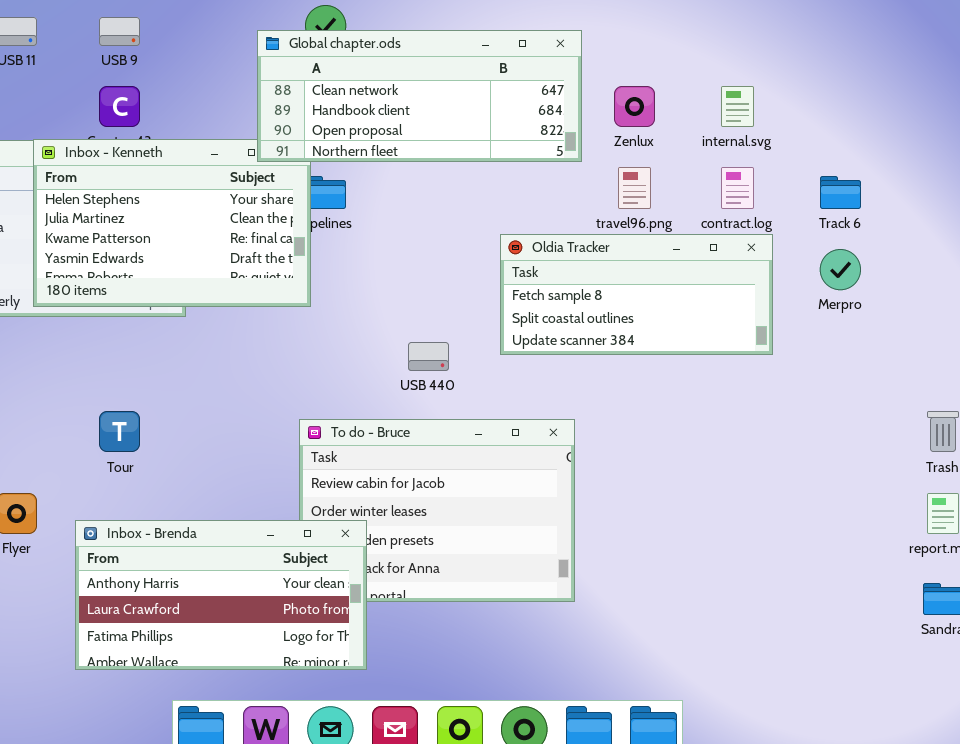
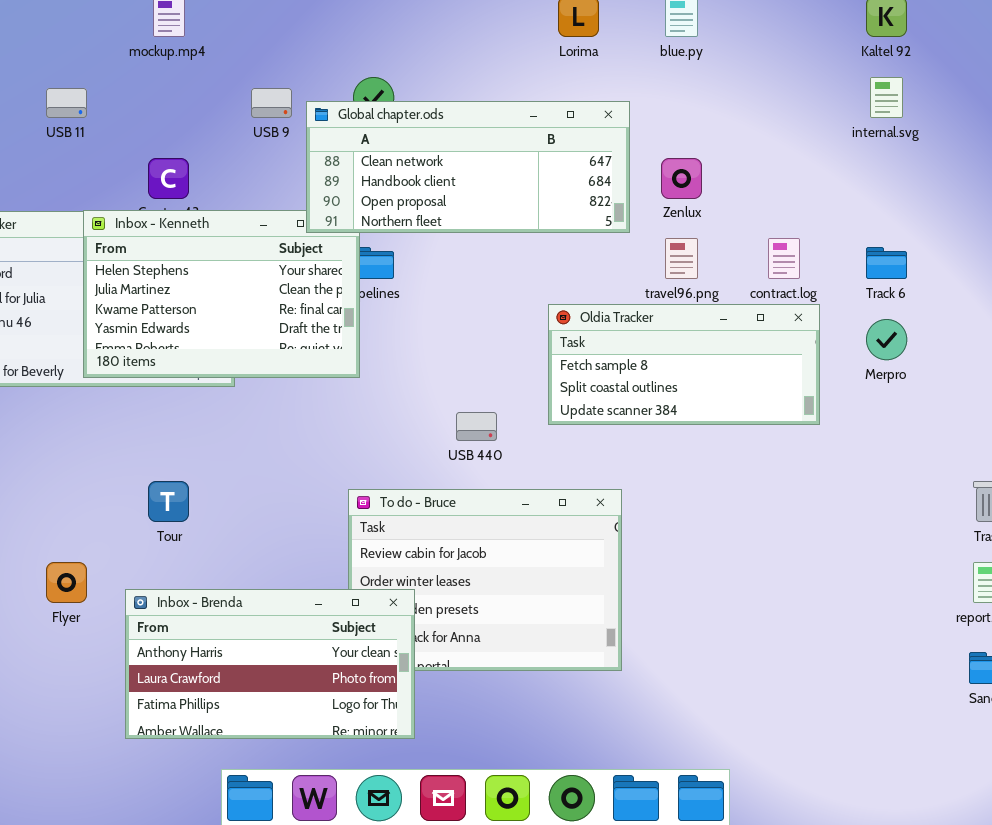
USB 9: [99,17,140,46] -> [251,88,292,118], moved
internal.svg: [721,86,754,127] -> [870,77,903,118], moved

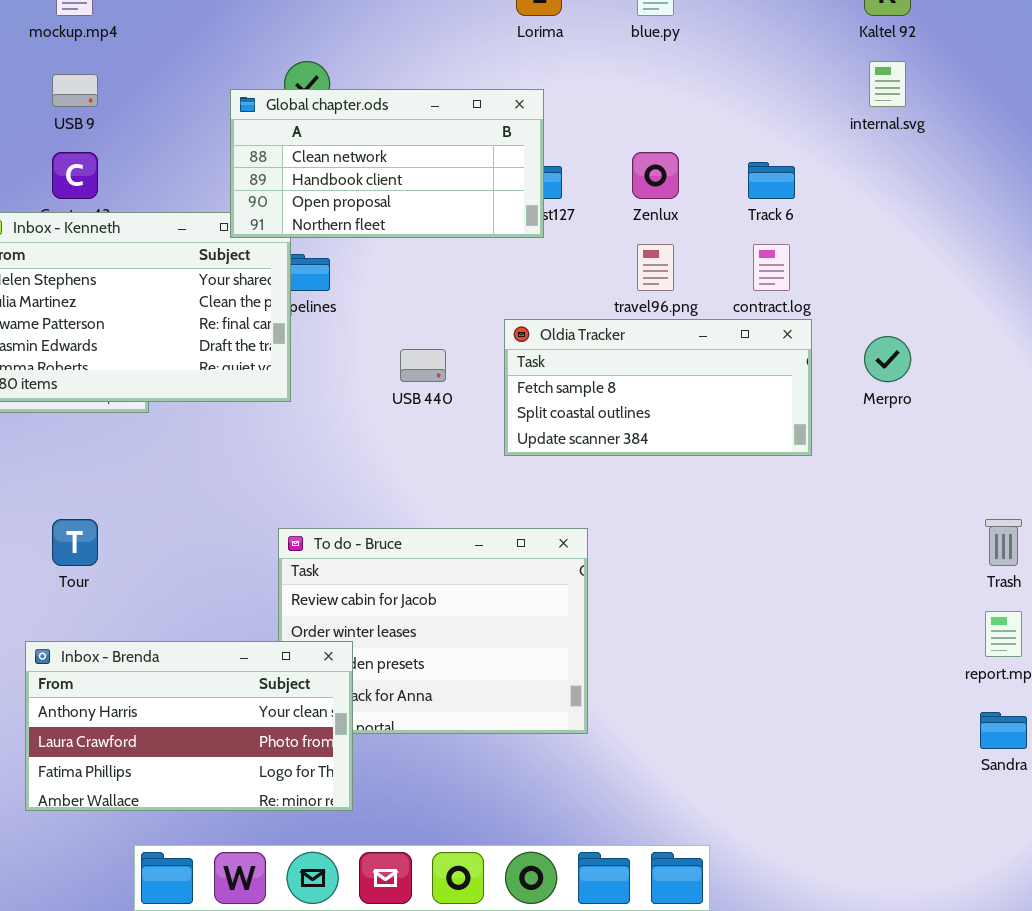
USB 9: [251,88,292,118] -> [52,74,98,107], moved
Global chapter.ods: [306,101,630,233] -> [230,89,544,238], resized
Track 6: [866,247,907,279] -> [748,162,795,199], moved
USB 440: [456,412,497,441] -> [400,349,446,382], moved

